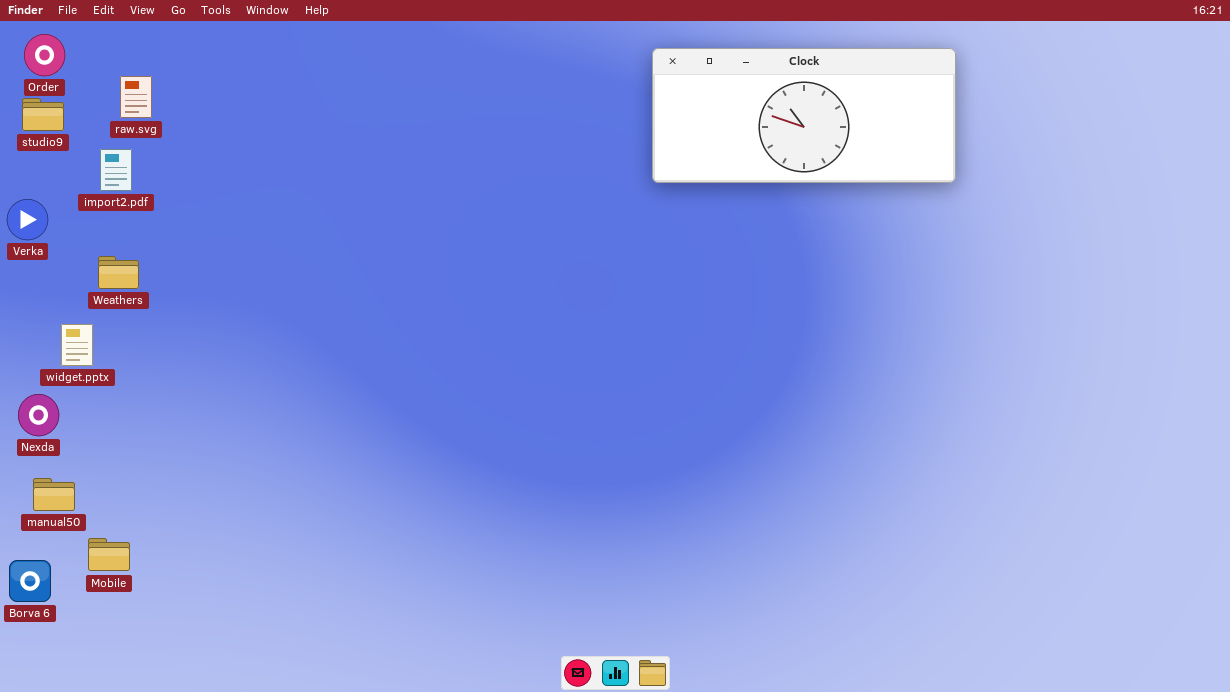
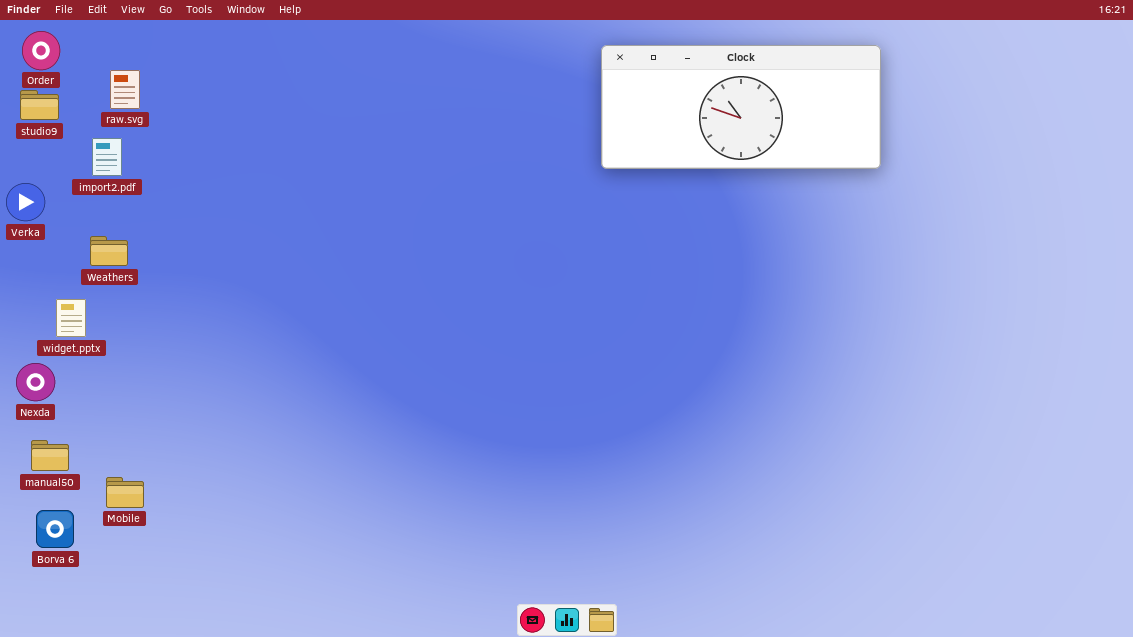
Mobile: [88,538,130,571] -> [106,477,144,508], moved
Borva 6: [9,560,51,602] -> [36,510,74,548], moved

